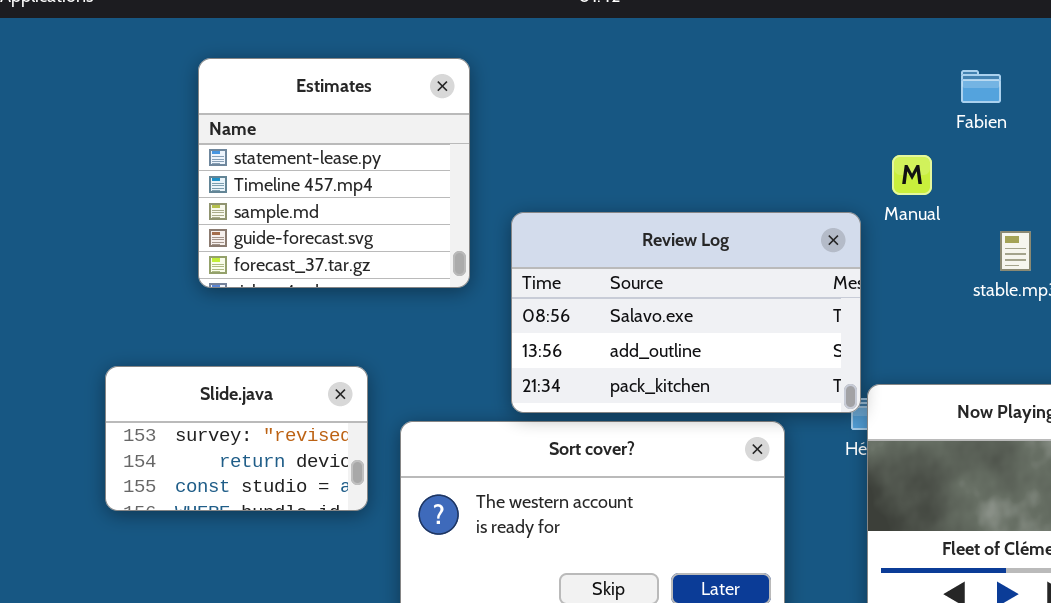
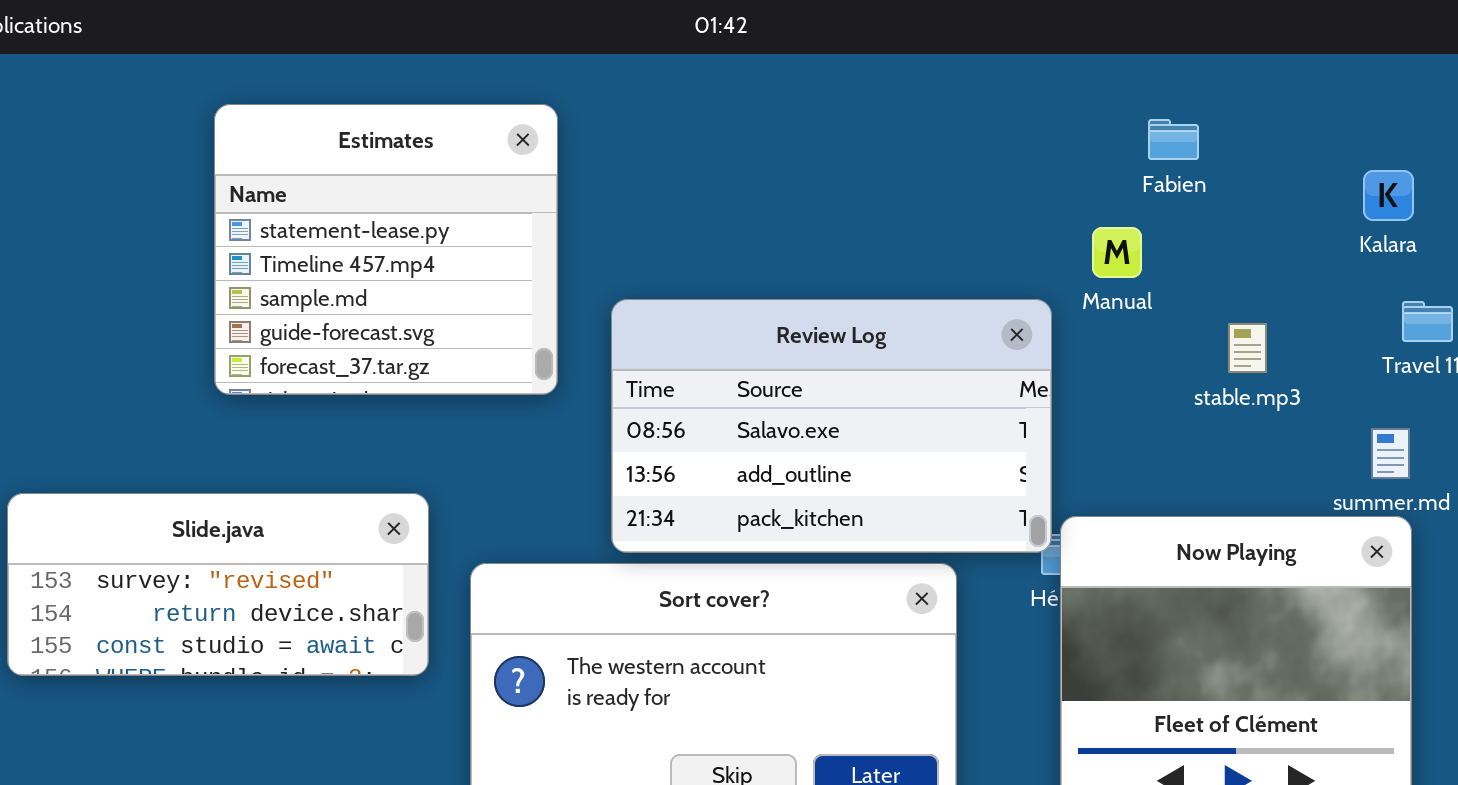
Fabien: [961,70,1001,103] -> [1148,119,1199,160], moved
Slide.java: [105,366,368,511] -> [7,493,429,676], resized

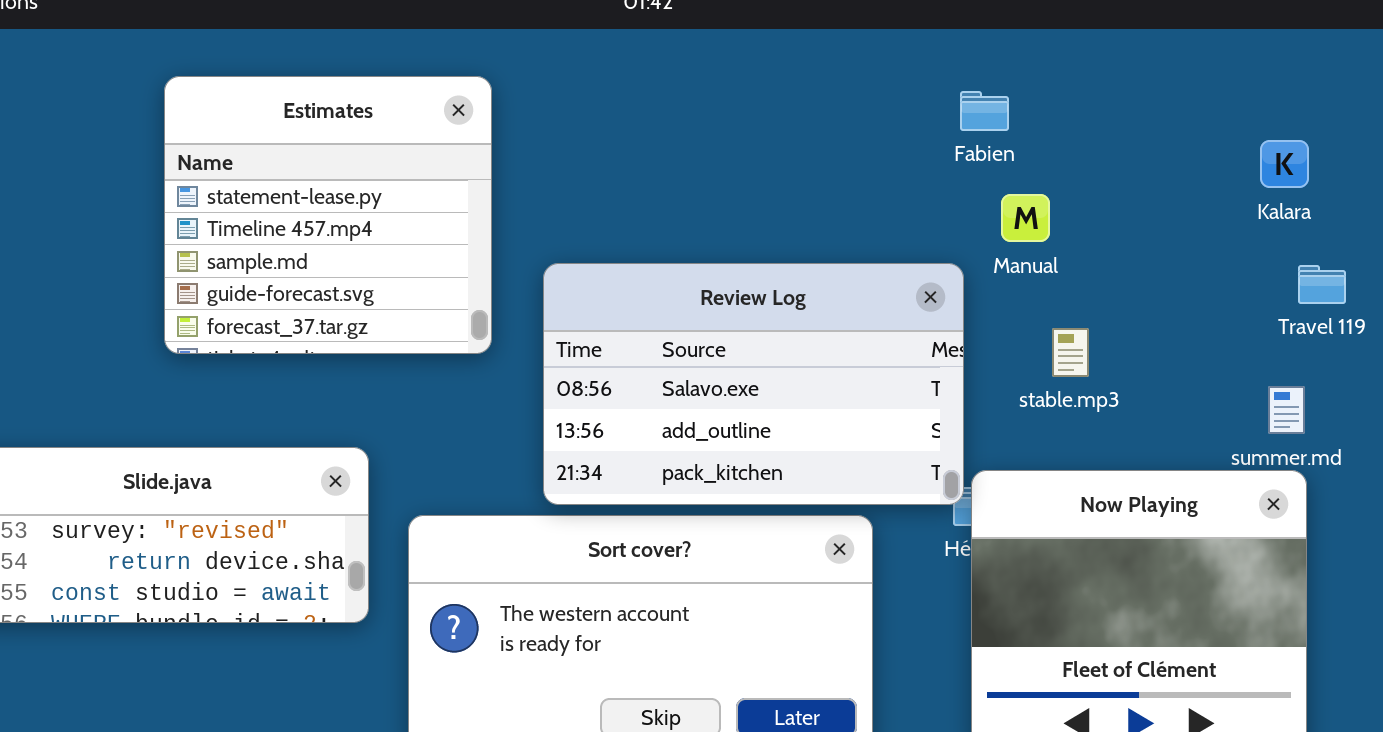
Fabien: [1148,119,1199,160] -> [960,91,1009,131], moved
stable.mp3: [1228,323,1267,373] -> [1052,328,1089,377], moved

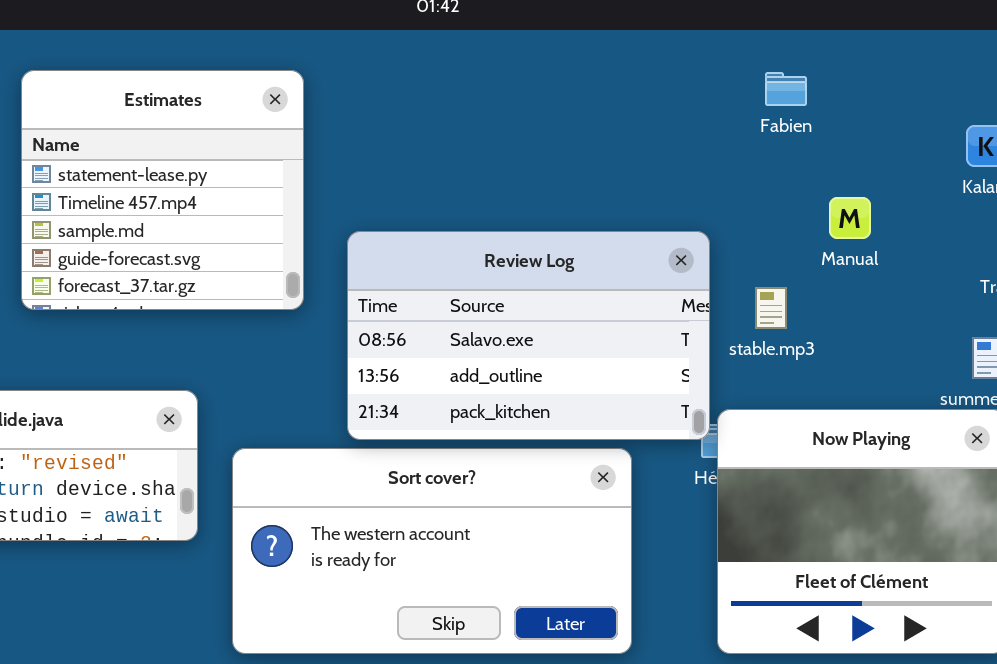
Fabien: [960,91,1009,131] -> [765,72,807,106], moved
Manual: [1001,194,1050,242] -> [829,197,871,239], moved
stable.mp3: [1052,328,1089,377] -> [755,287,787,329], moved

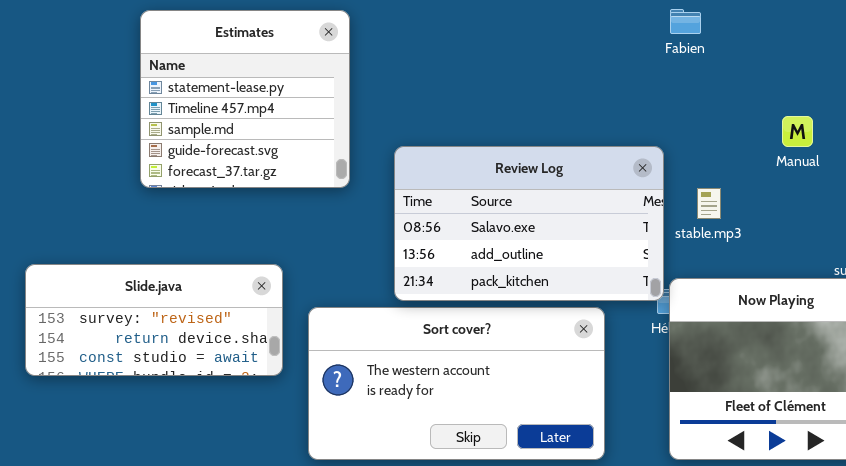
Estimates: [21,70,304,310] -> [140,10,350,188], moved
Fabien: [765,72,807,106] -> [670,9,701,34], moved
Manual: [829,197,871,239] -> [782,116,813,147], moved

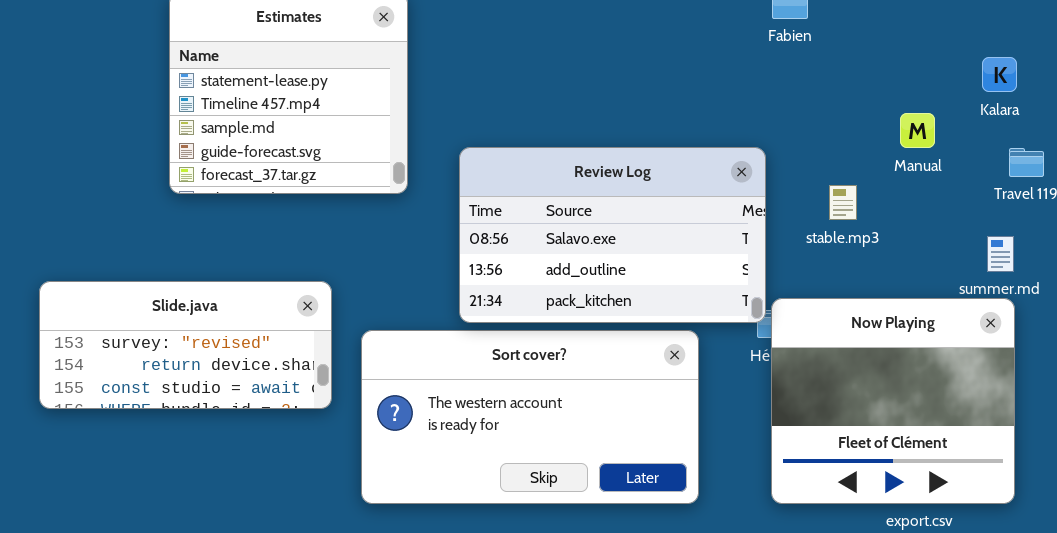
stable.mp3: [697,188,721,219] -> [829,185,857,220], moved

